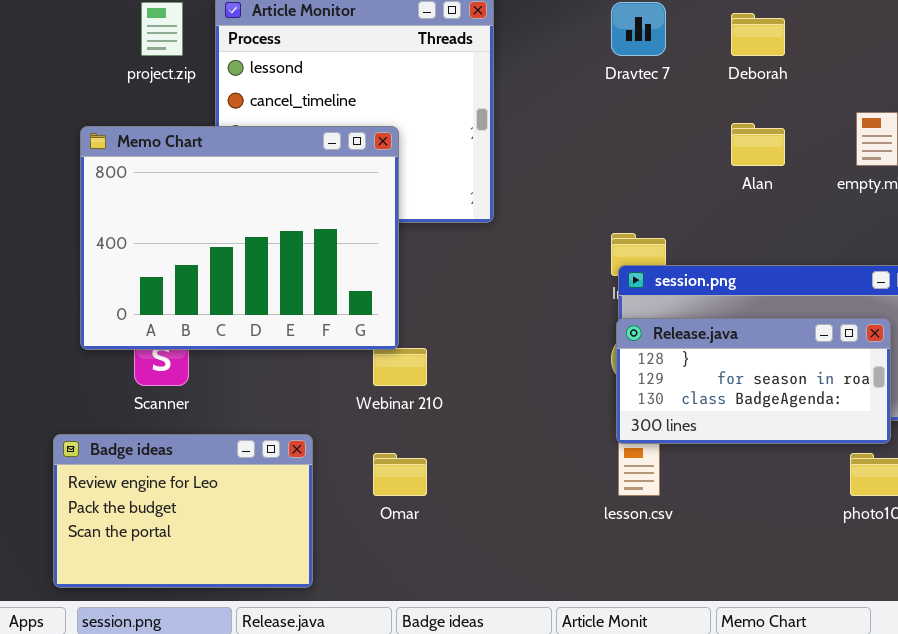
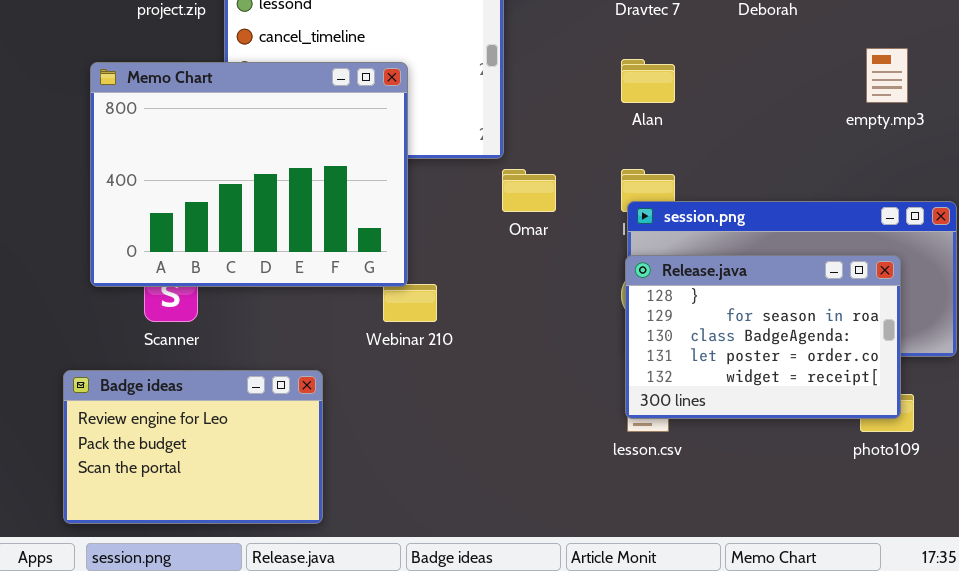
Alan: [731,123,785,166] -> [621,59,675,103], moved
Release.java: [616,318,891,444] -> [625,255,901,419], resized
Omar: [373,453,427,496] -> [502,169,556,212], moved

